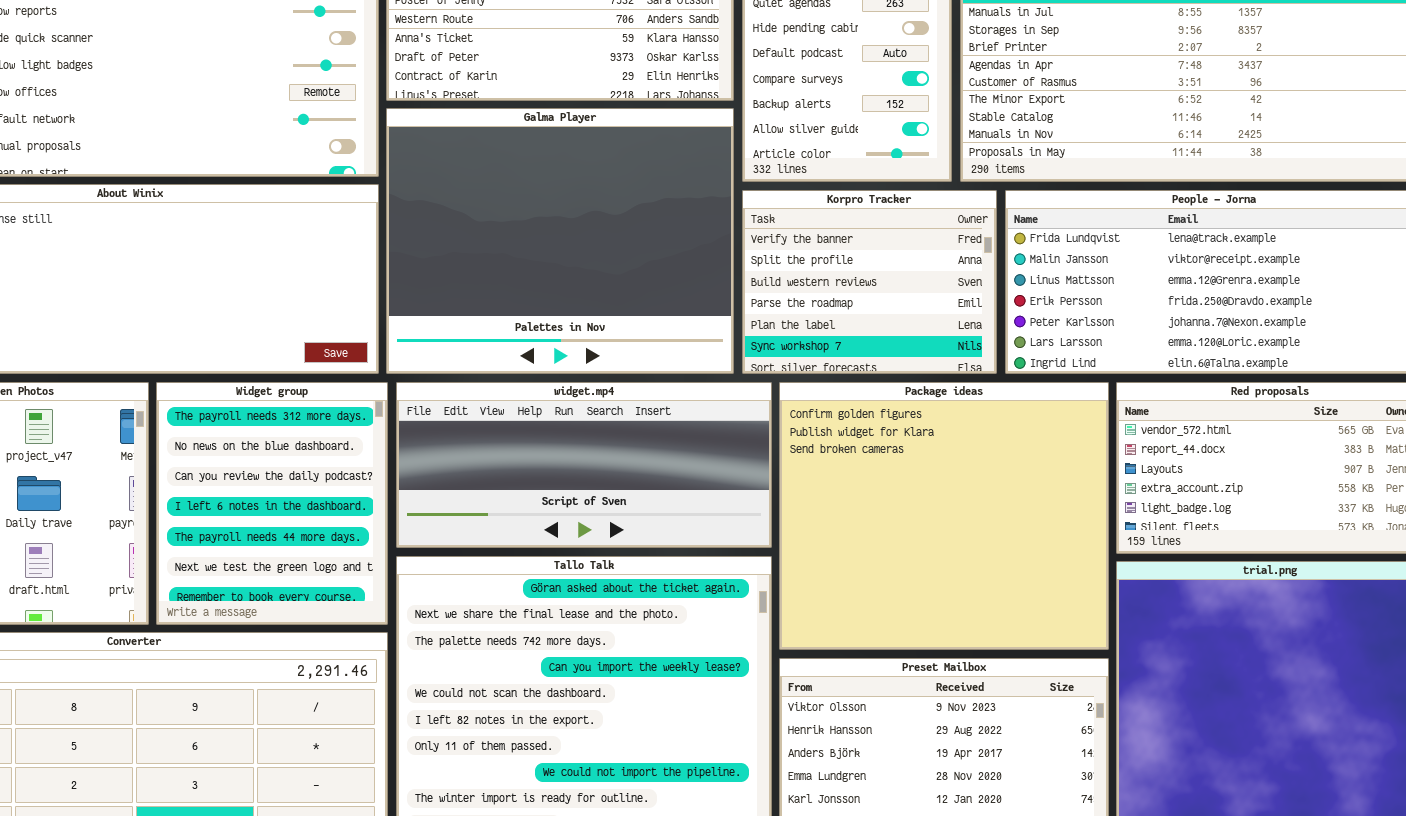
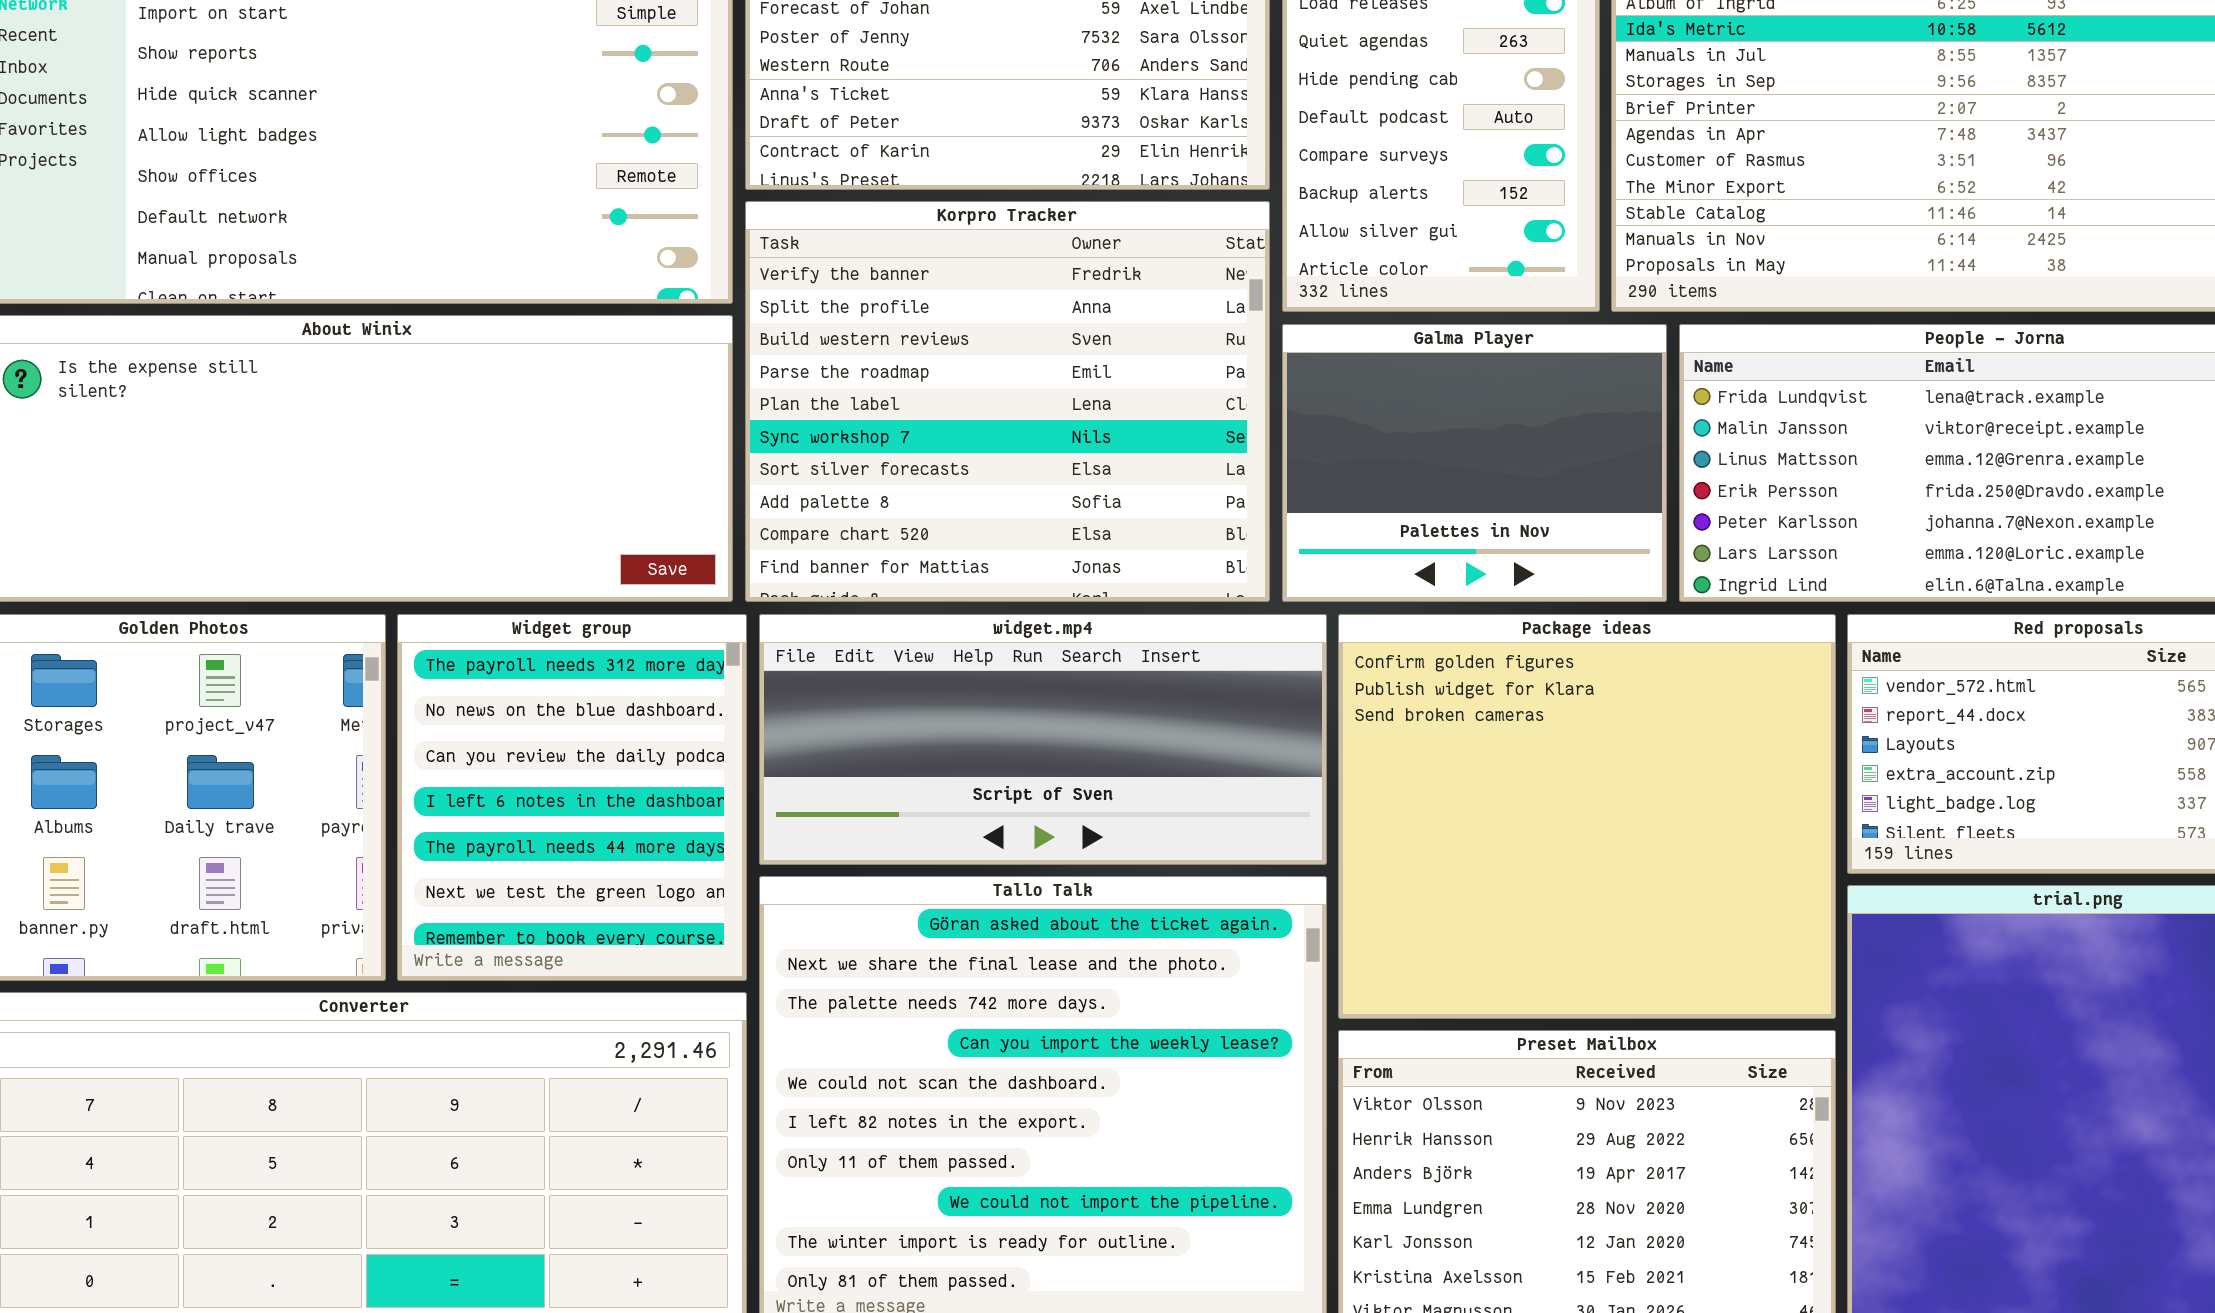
Galma Player: [386,108,734,374] -> [1282,324,1667,602], moved, resized
Korpro Tracker: [742,190,997,374] -> [745,201,1270,602], moved, resized

